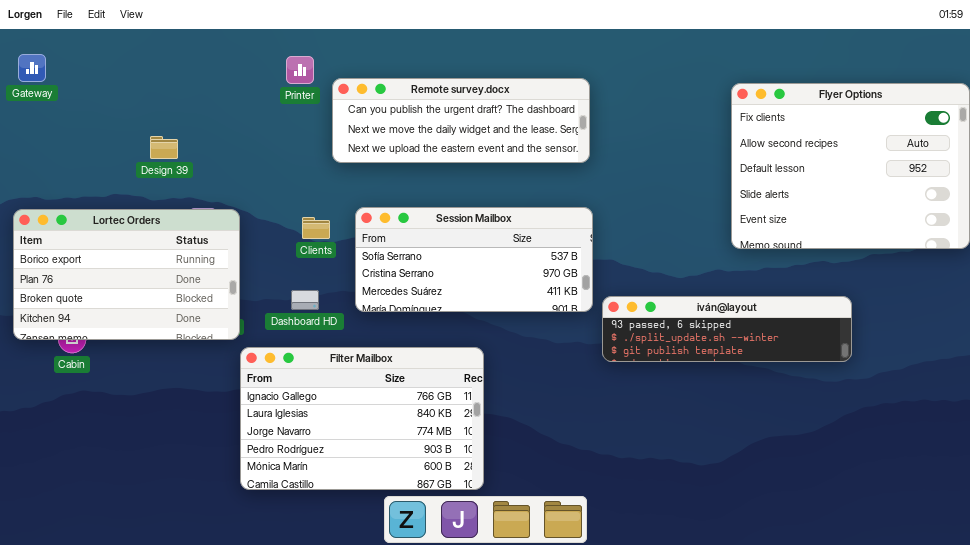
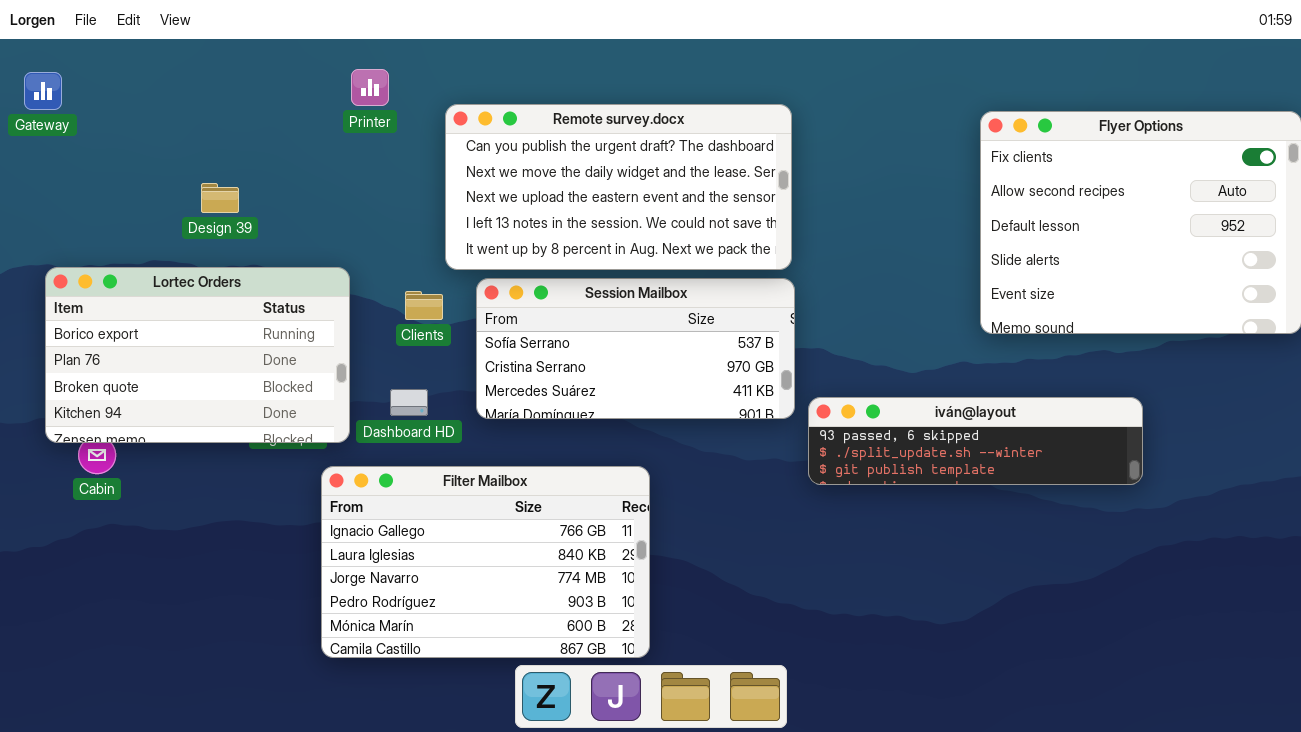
Printer: [286,56,314,84] -> [351,69,389,106], moved
Remote survey.docx: [332,78,590,163] -> [445,104,792,270], resized
Lortec Orders: [13,209,240,340] -> [45,267,350,443], moved

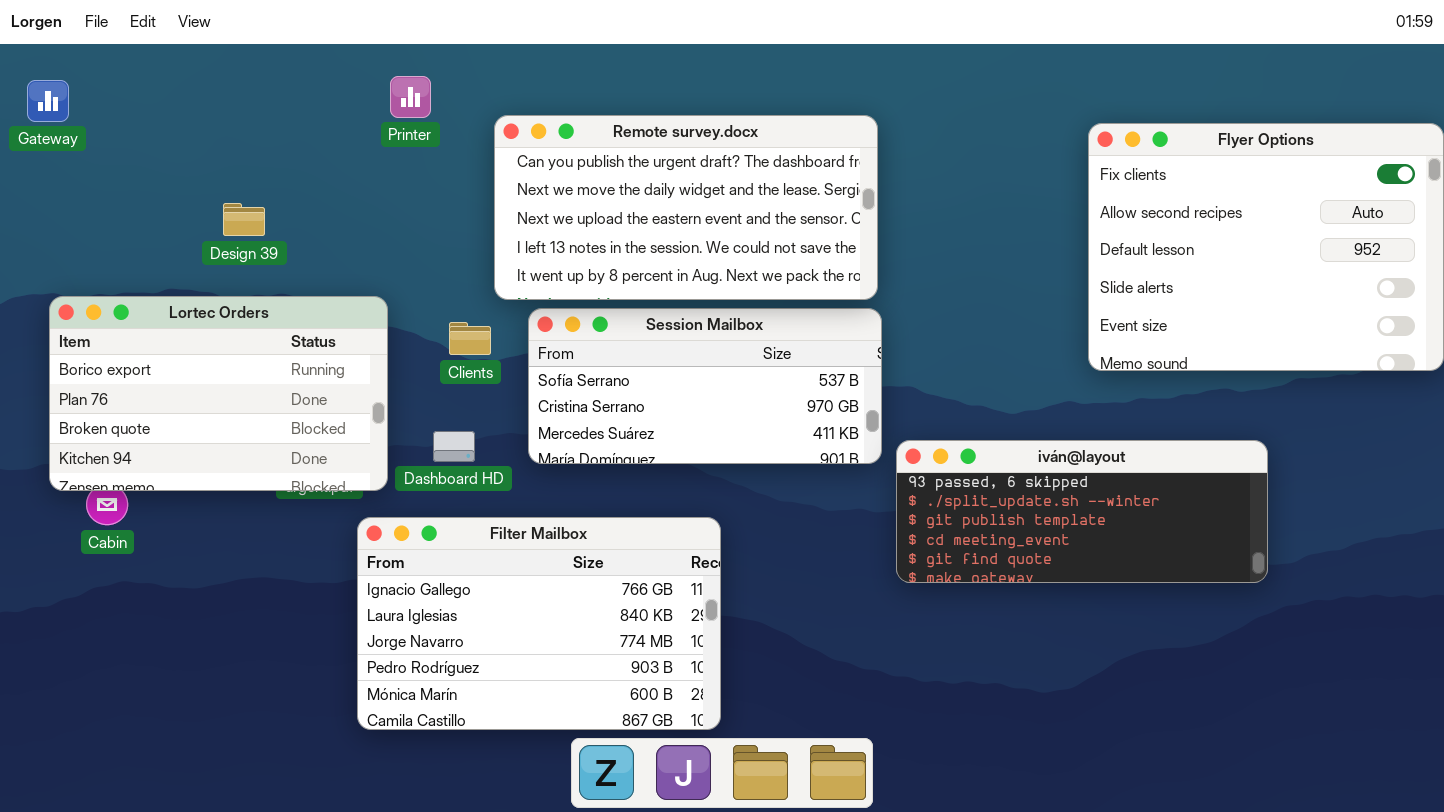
iván@layout: [808,397,1143,485] -> [896,440,1268,583], resized

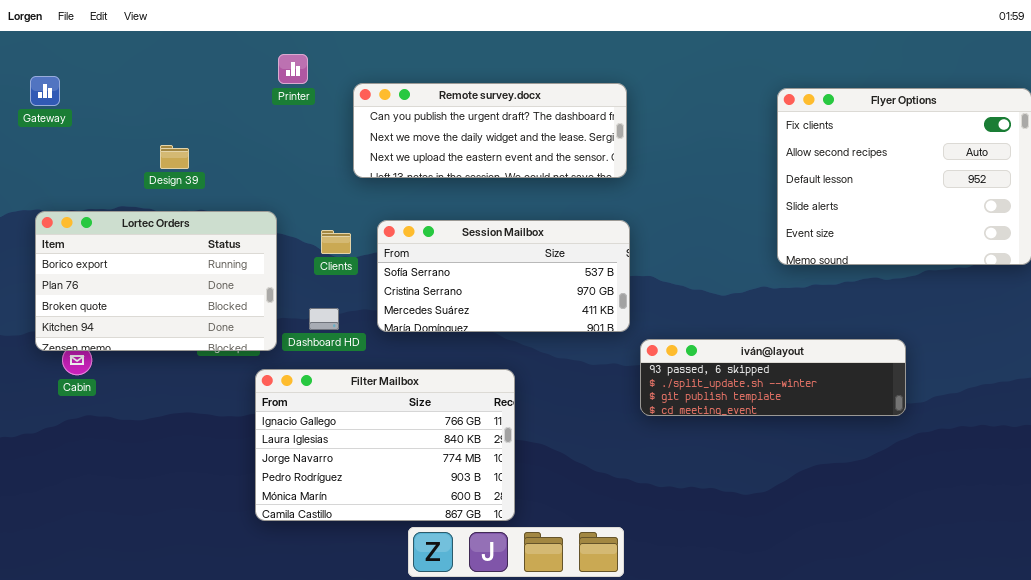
Gateway: [27,80,69,122] -> [30,76,60,106], moved
Remote survey.docx: [494,115,878,300] -> [353,83,627,178], resized
iván@layout: [896,440,1268,583] -> [640,339,906,416], resized

